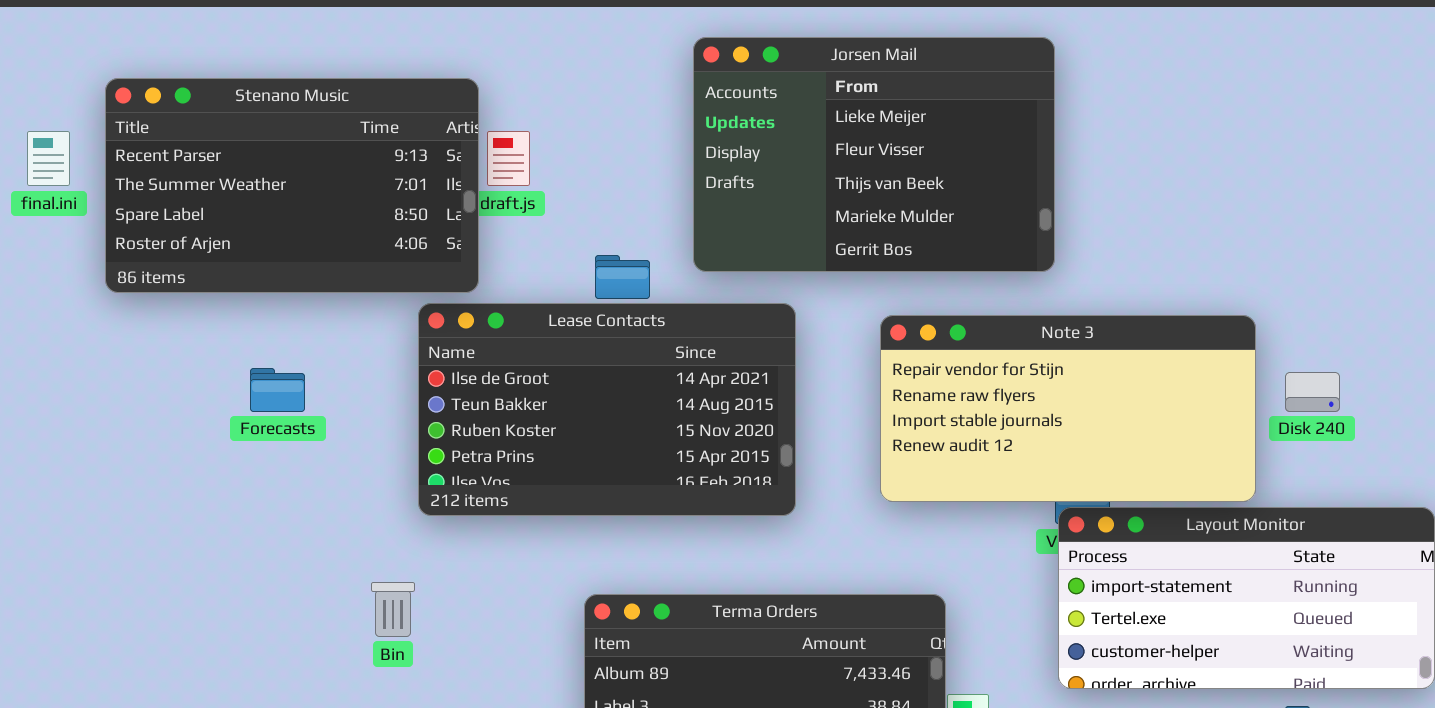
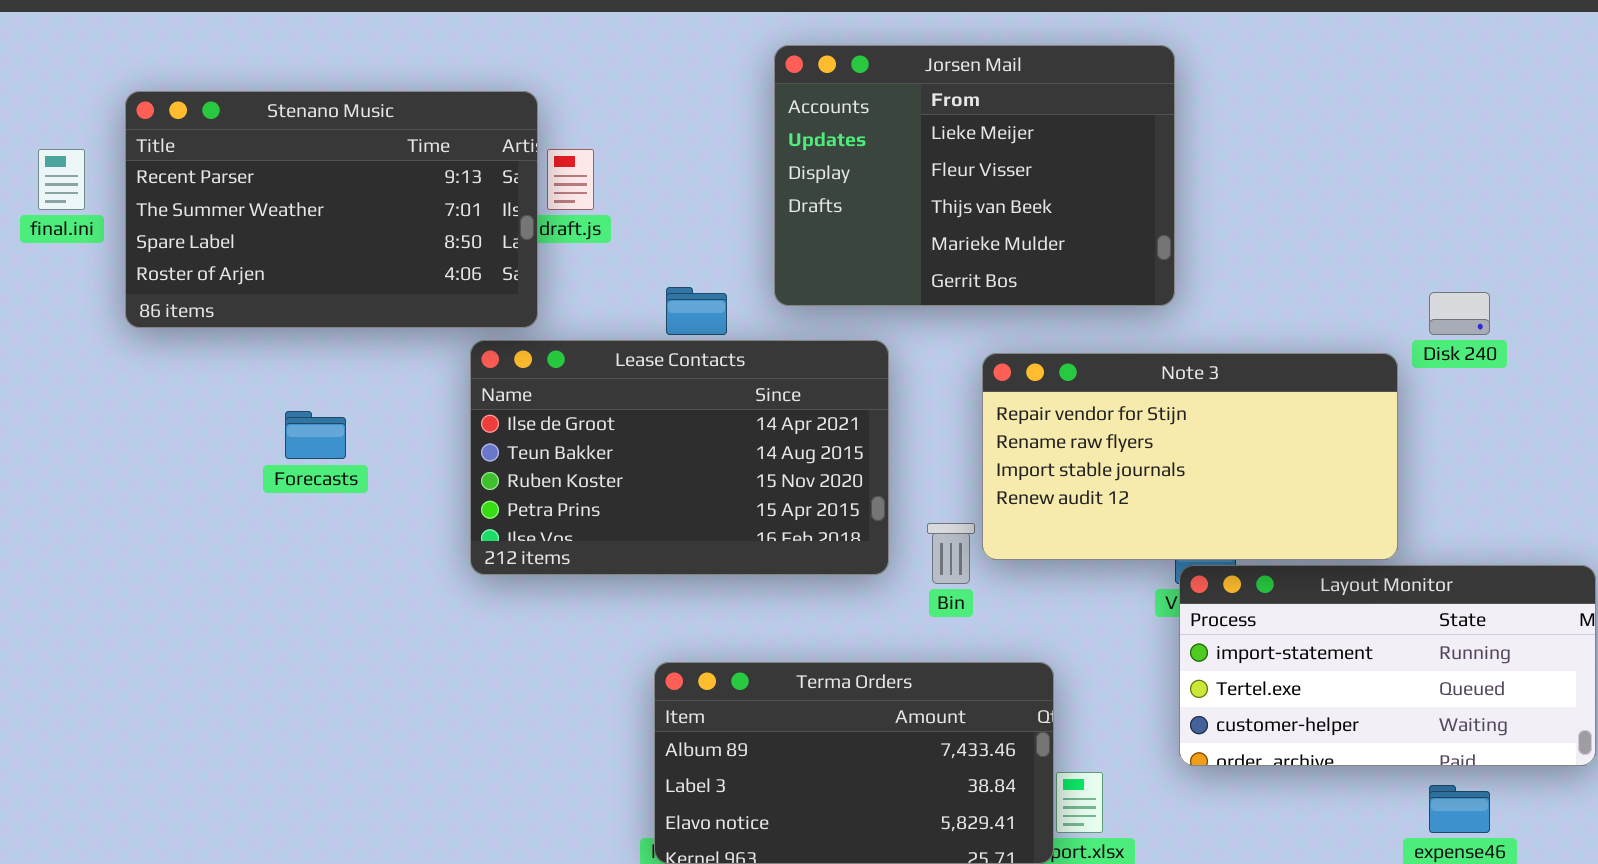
Disk 240: [1285,372,1340,412] -> [1429,292,1490,335], moved
Bin: [371,582,415,637] -> [927,523,975,584], moved

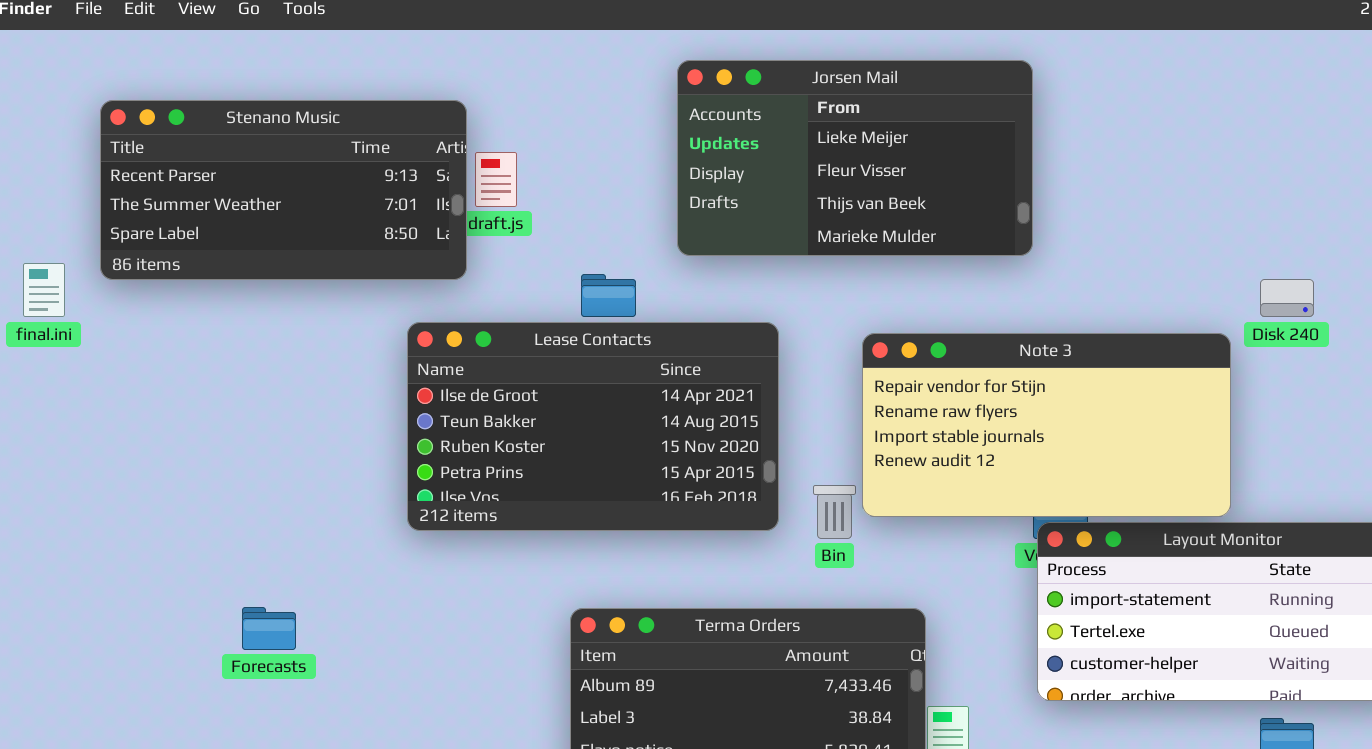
Jorsen Mail: [774,45,1175,306] -> [677,60,1033,256], resized
Stenano Music: [125,91,538,328] -> [100,100,467,280], resized
final.ini: [38,149,85,210] -> [23,263,65,317], moved
Forecasts: [285,411,346,459] -> [242,607,296,650], moved

